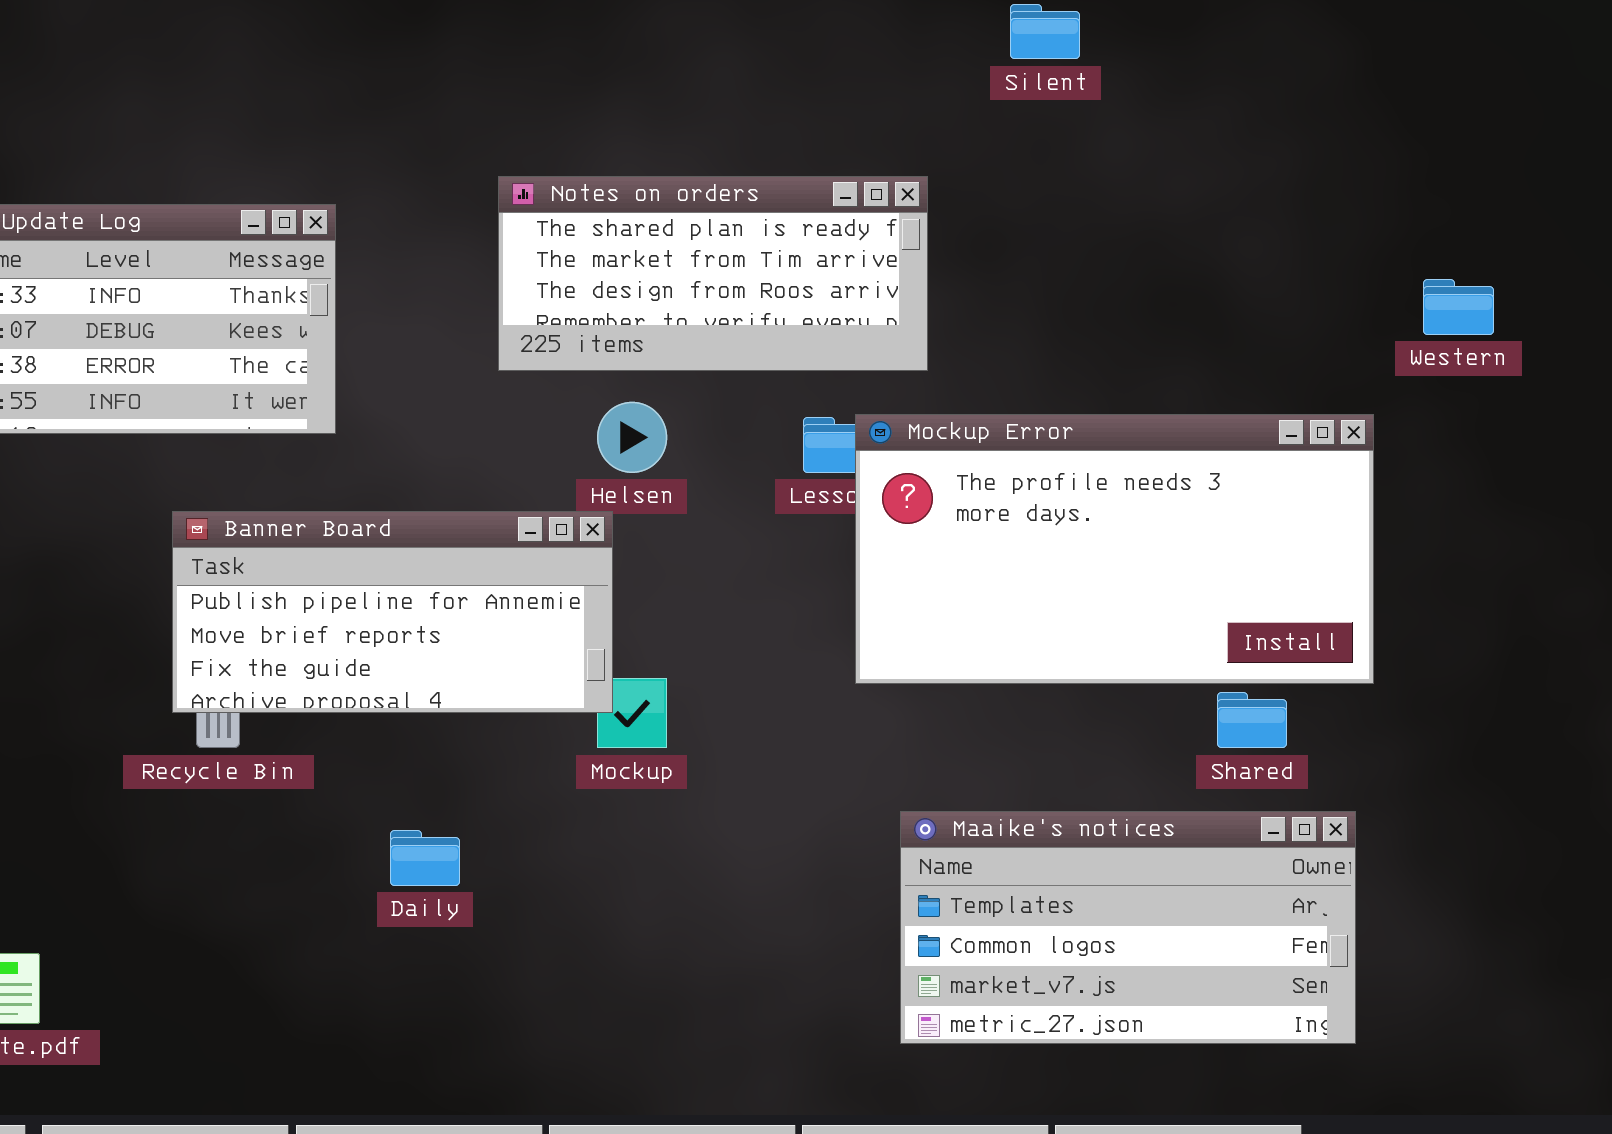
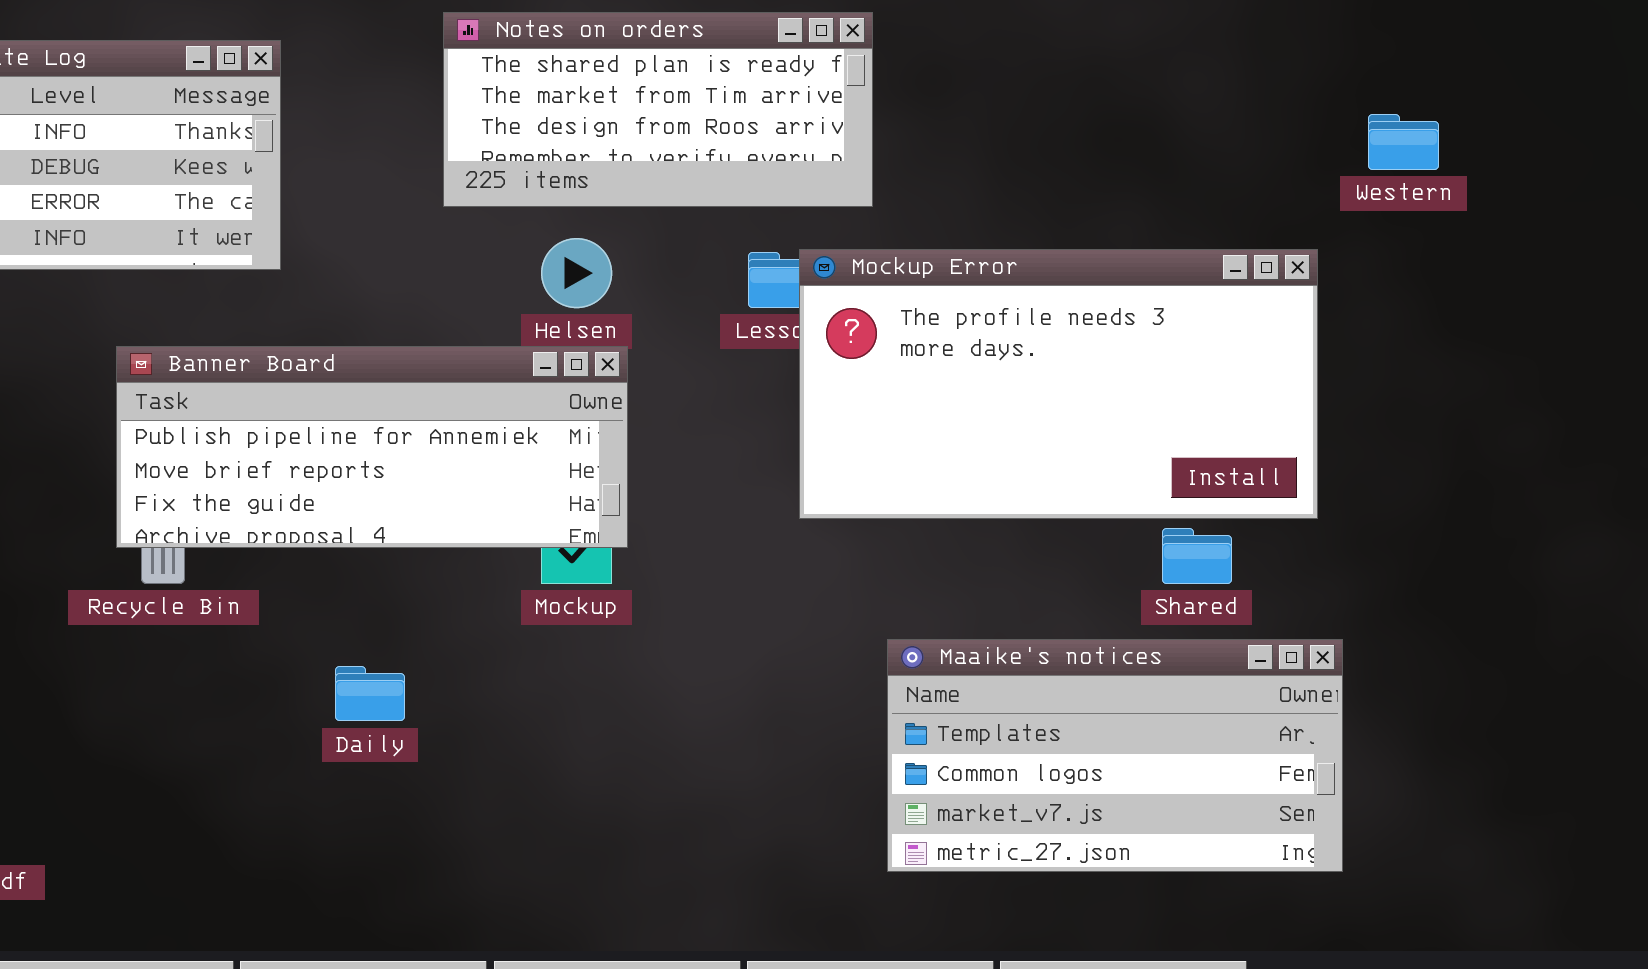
Banner Board: [172,511,613,713] -> [116,346,628,548], resized
Maaike's notices: [900,811,1356,1044] -> [887,639,1343,872], moved

